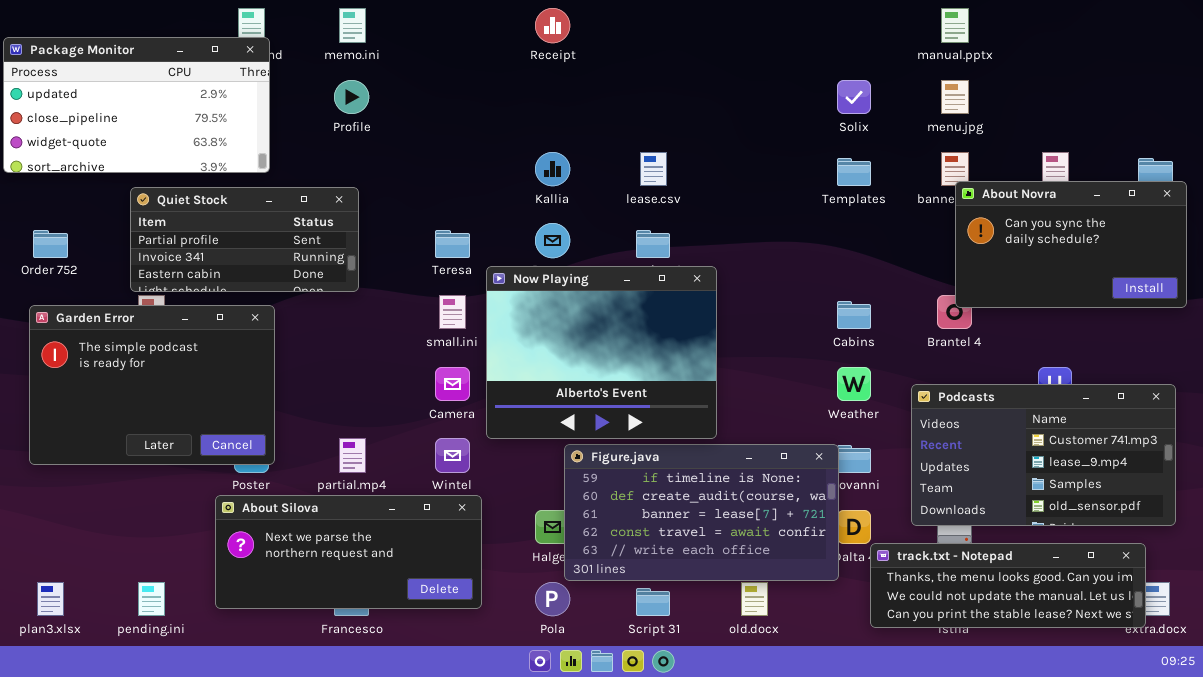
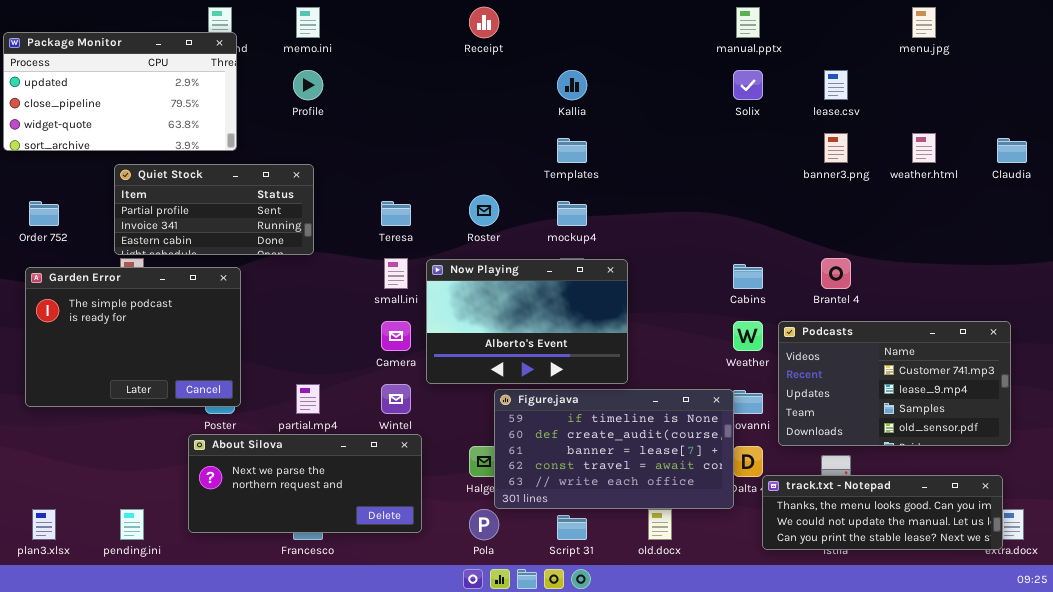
manual.pptx: [941,8,969,43] -> [736,7,760,38], moved
menu.jpg: [941,80,969,114] -> [912,7,936,38], moved
Kallia: [535,152,570,186] -> [557,70,587,100], moved
lease.csv: [640,152,667,186] -> [824,70,848,100], moved
Templates: [837,158,871,186] -> [557,138,587,163], moved
About Novra: [955,181,1187,308] -> none, closed
Now Playing: [486,266,717,439] -> [426,259,628,384], resized
Podcasts: [911,384,1176,526] -> [778,321,1011,446], moved

